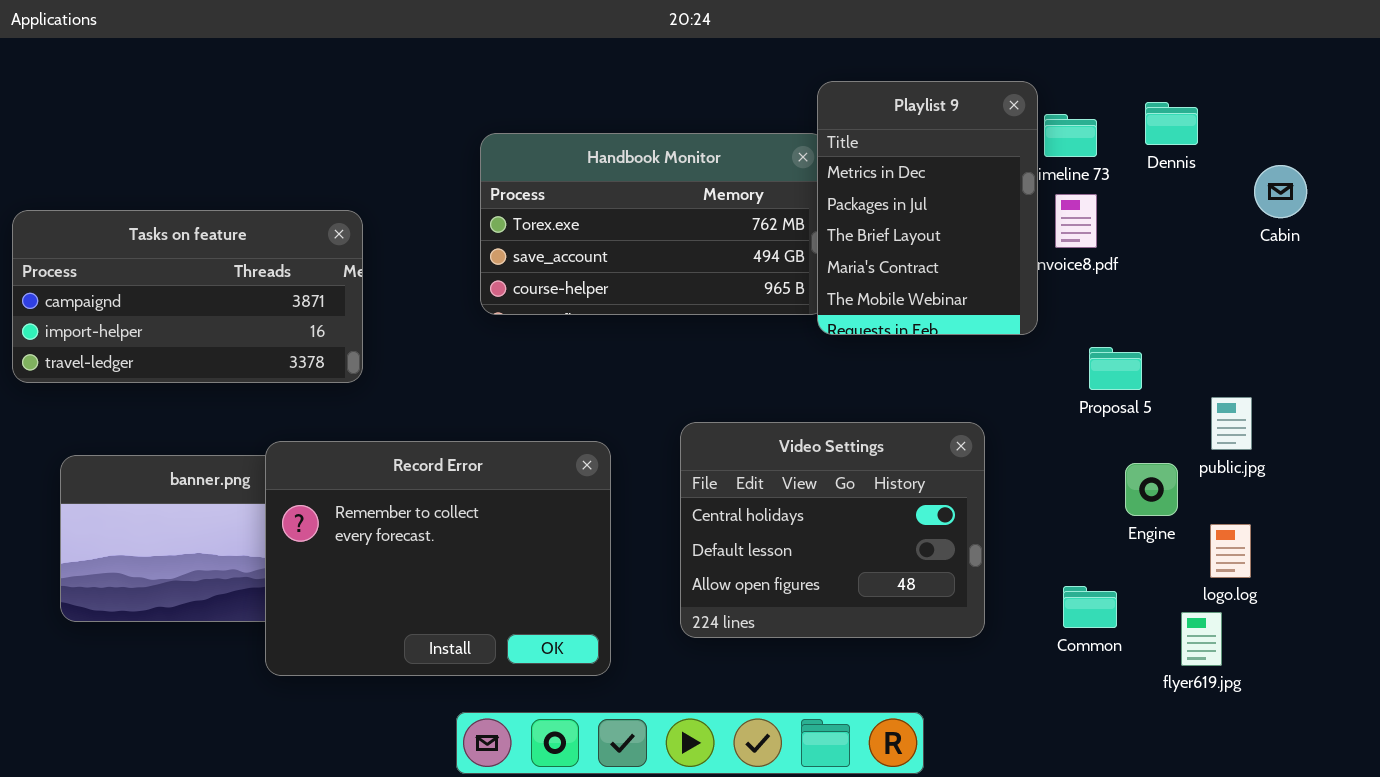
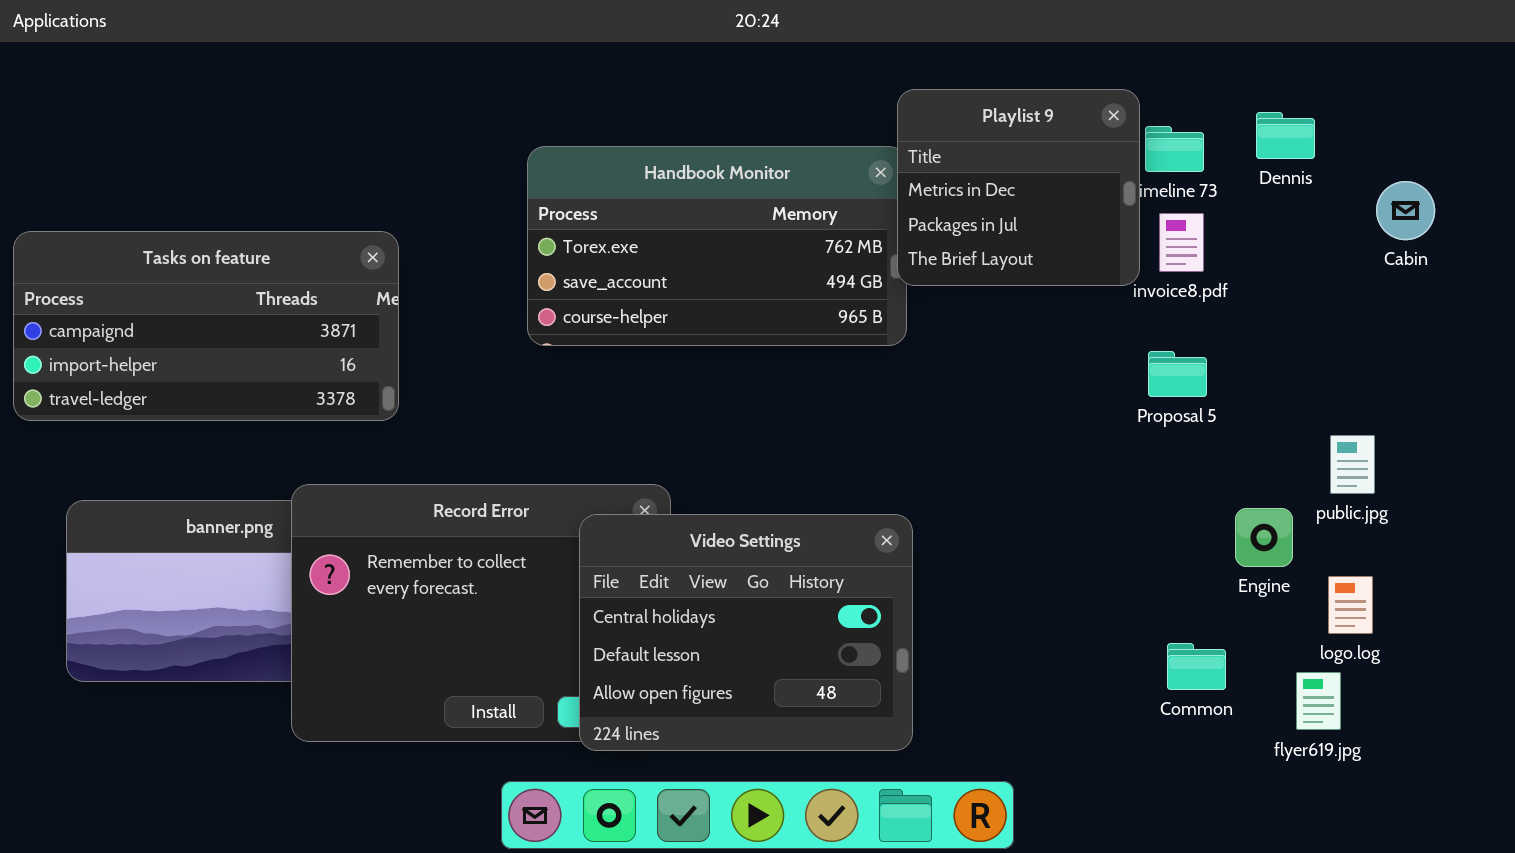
Playlist 9: [817,81,1038,335] -> [897,89,1140,286], resized
Proposal 5: [1089,347,1142,390] -> [1148,351,1207,397], moved
Video Settings: [680,422,985,638] -> [579,514,913,751], moved

